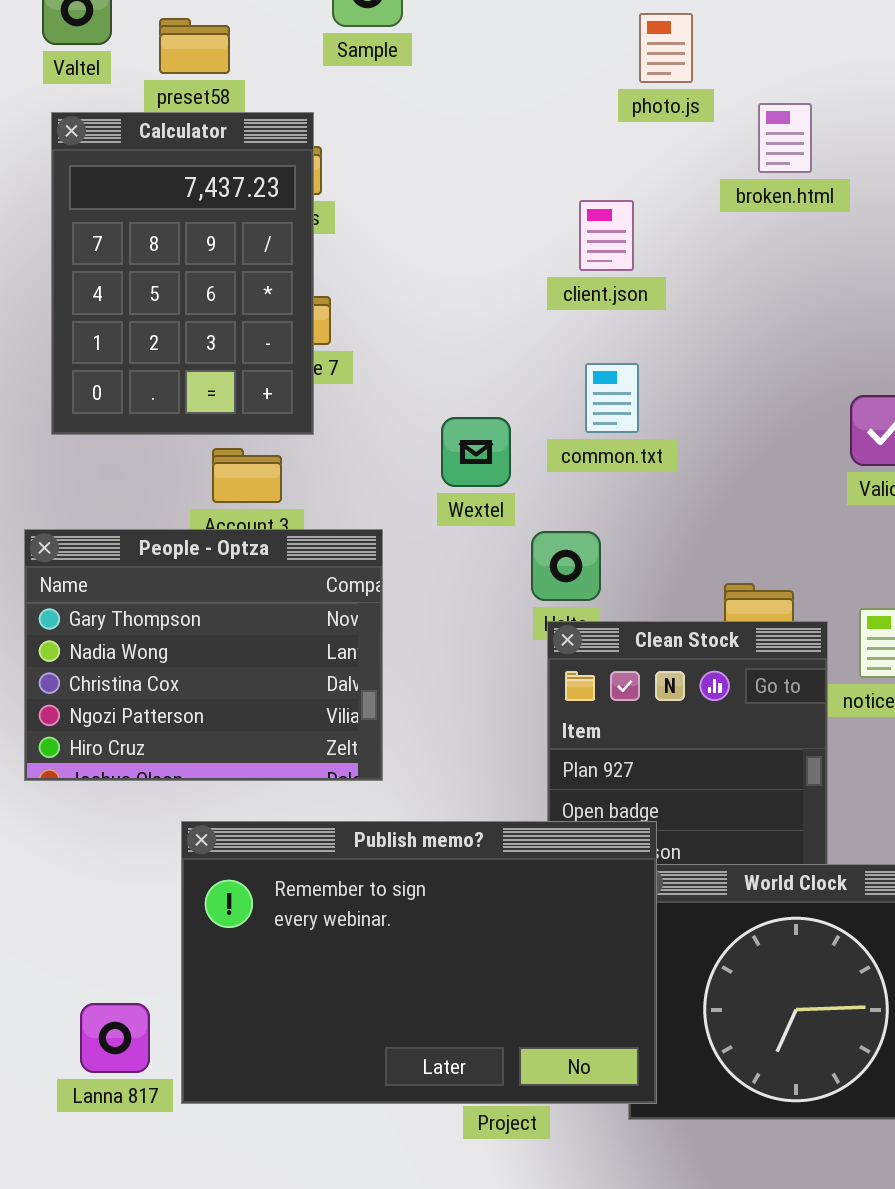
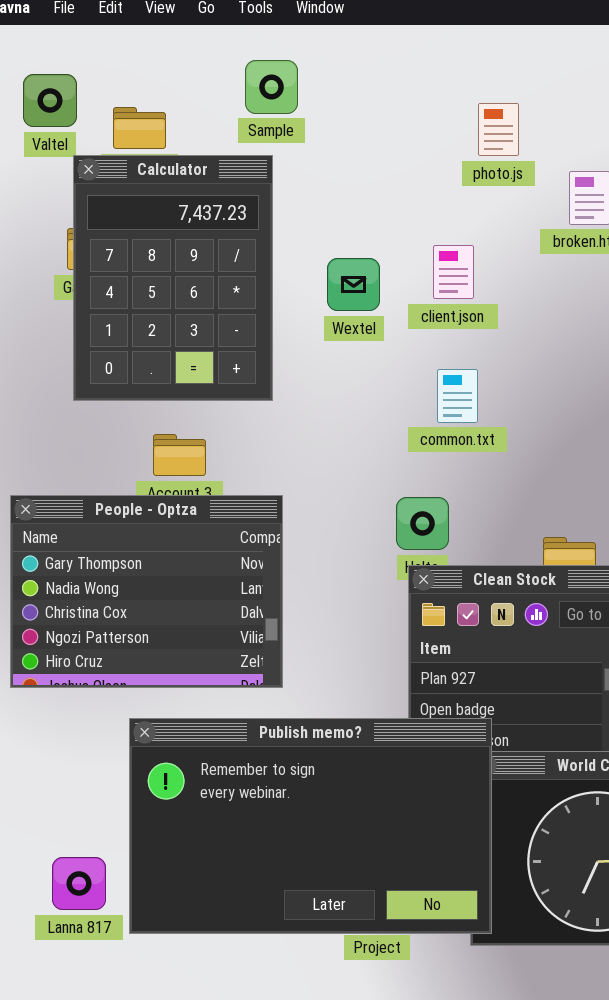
Calculator: [51,112,314,435] -> [73,155,273,401], moved
Wextel: [441,417,511,487] -> [327,258,380,311], moved

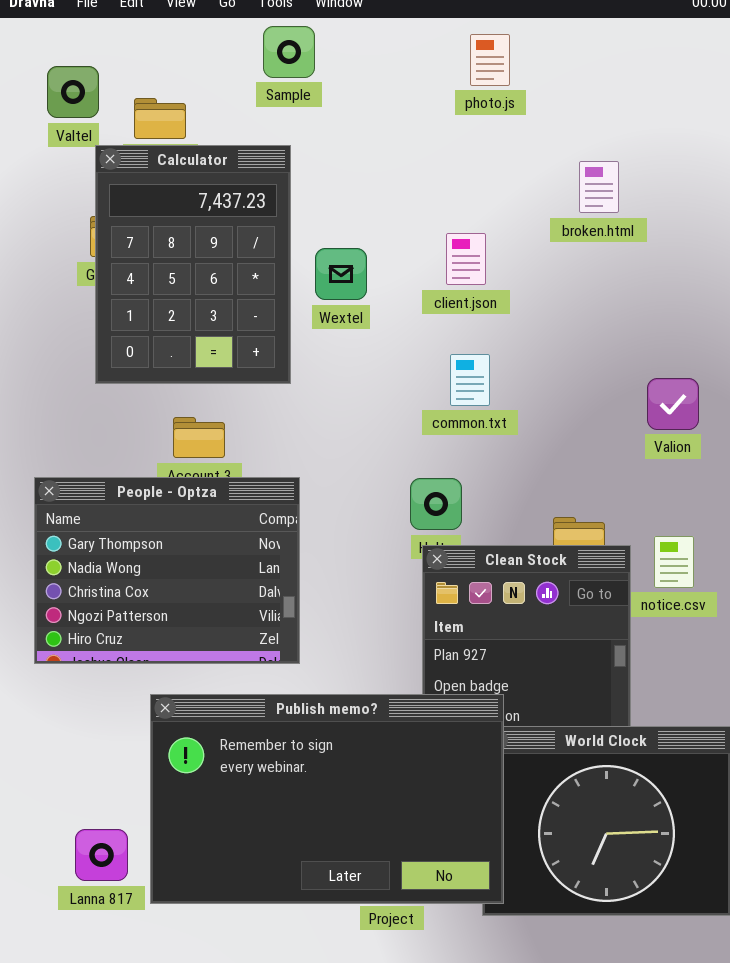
Sample: [245,60,298,114] -> [263,26,315,78], moved
photo.js: [478,103,519,156] -> [470,34,510,86], moved
Wextel: [327,258,380,311] -> [315,248,367,300], moved

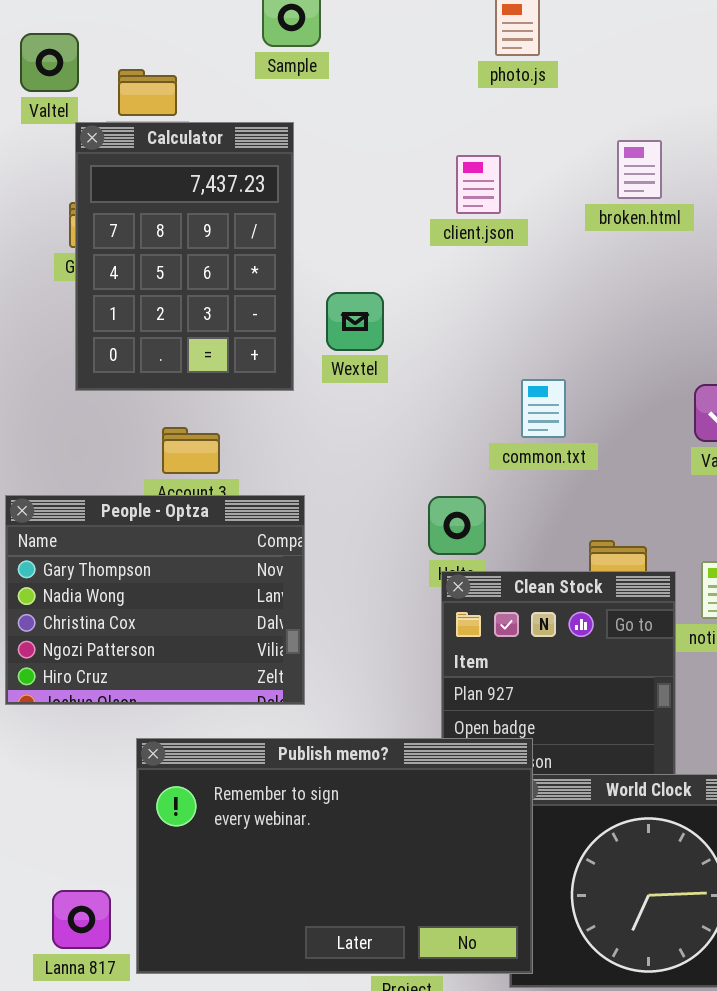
client.json: [446,233,486,285] -> [456,155,501,214], moved
Wextel: [315,248,367,300] -> [326,292,384,351], moved
common.txt: [450,354,490,406] -> [521,379,566,438], moved

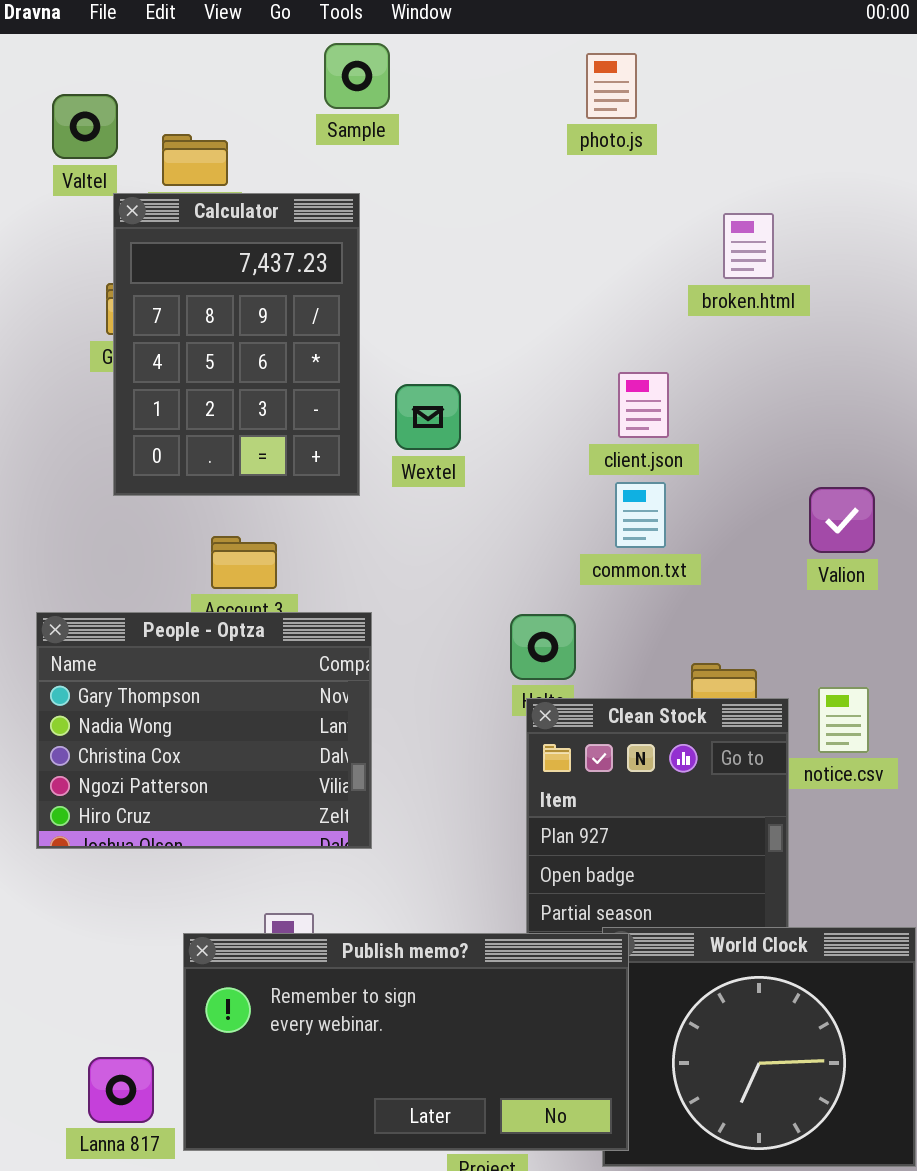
client.json: [456,155,501,214] -> [618,372,669,438], moved
Publish memo?: [136,738,533,974] -> [183,933,629,1151], resized

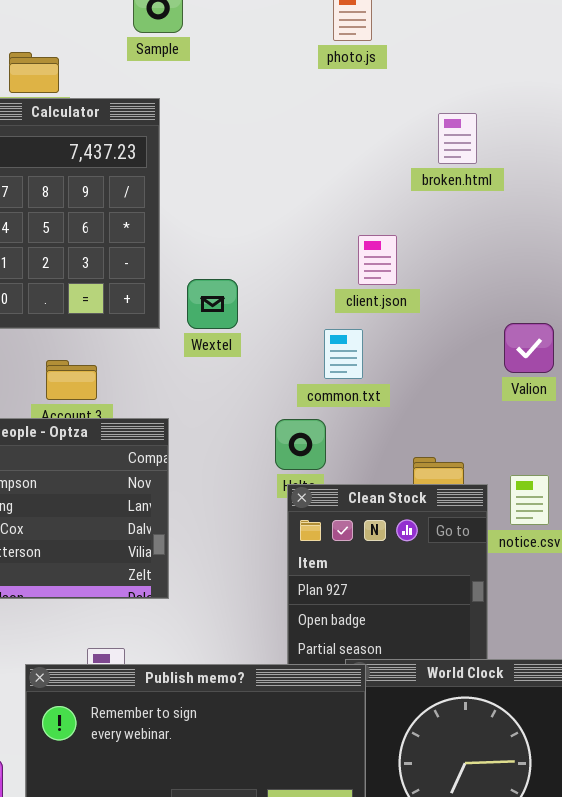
Wextel: [395,384,461,450] -> [187,279,238,329], moved
common.txt: [615,482,666,548] -> [324,329,363,379], moved

